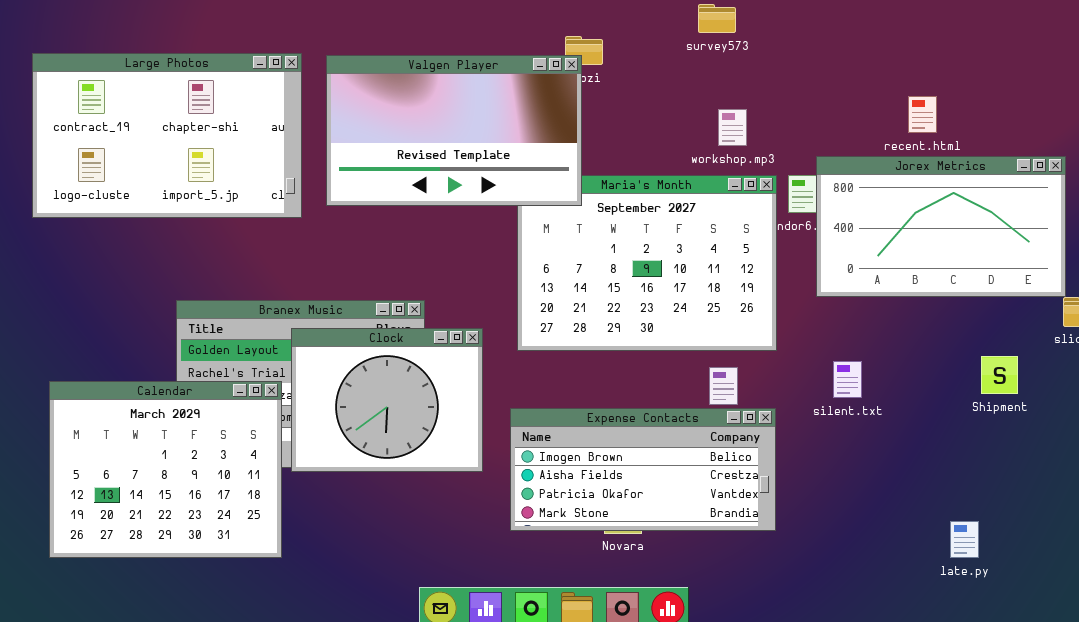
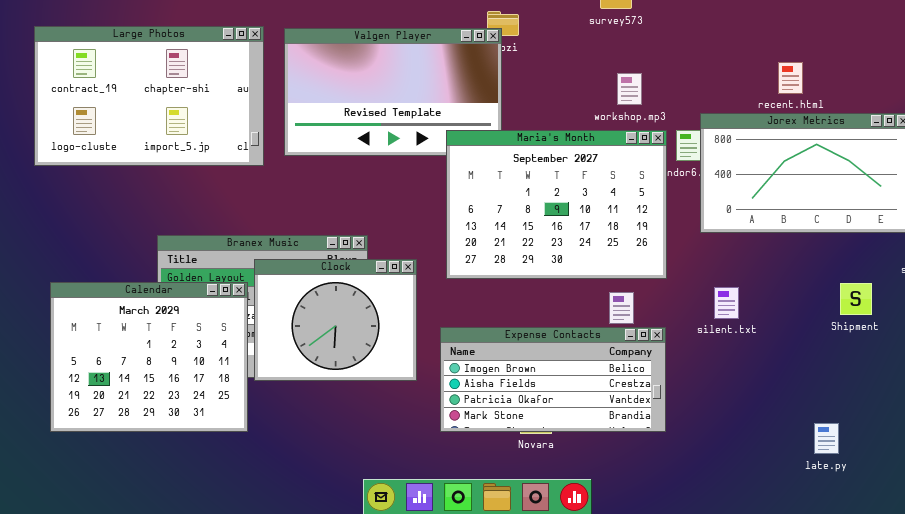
Maria's Month: [517,175,777,351] -> [446,130,667,279], raised
Calendar: [49,381,282,558] -> [50,282,248,432], moved

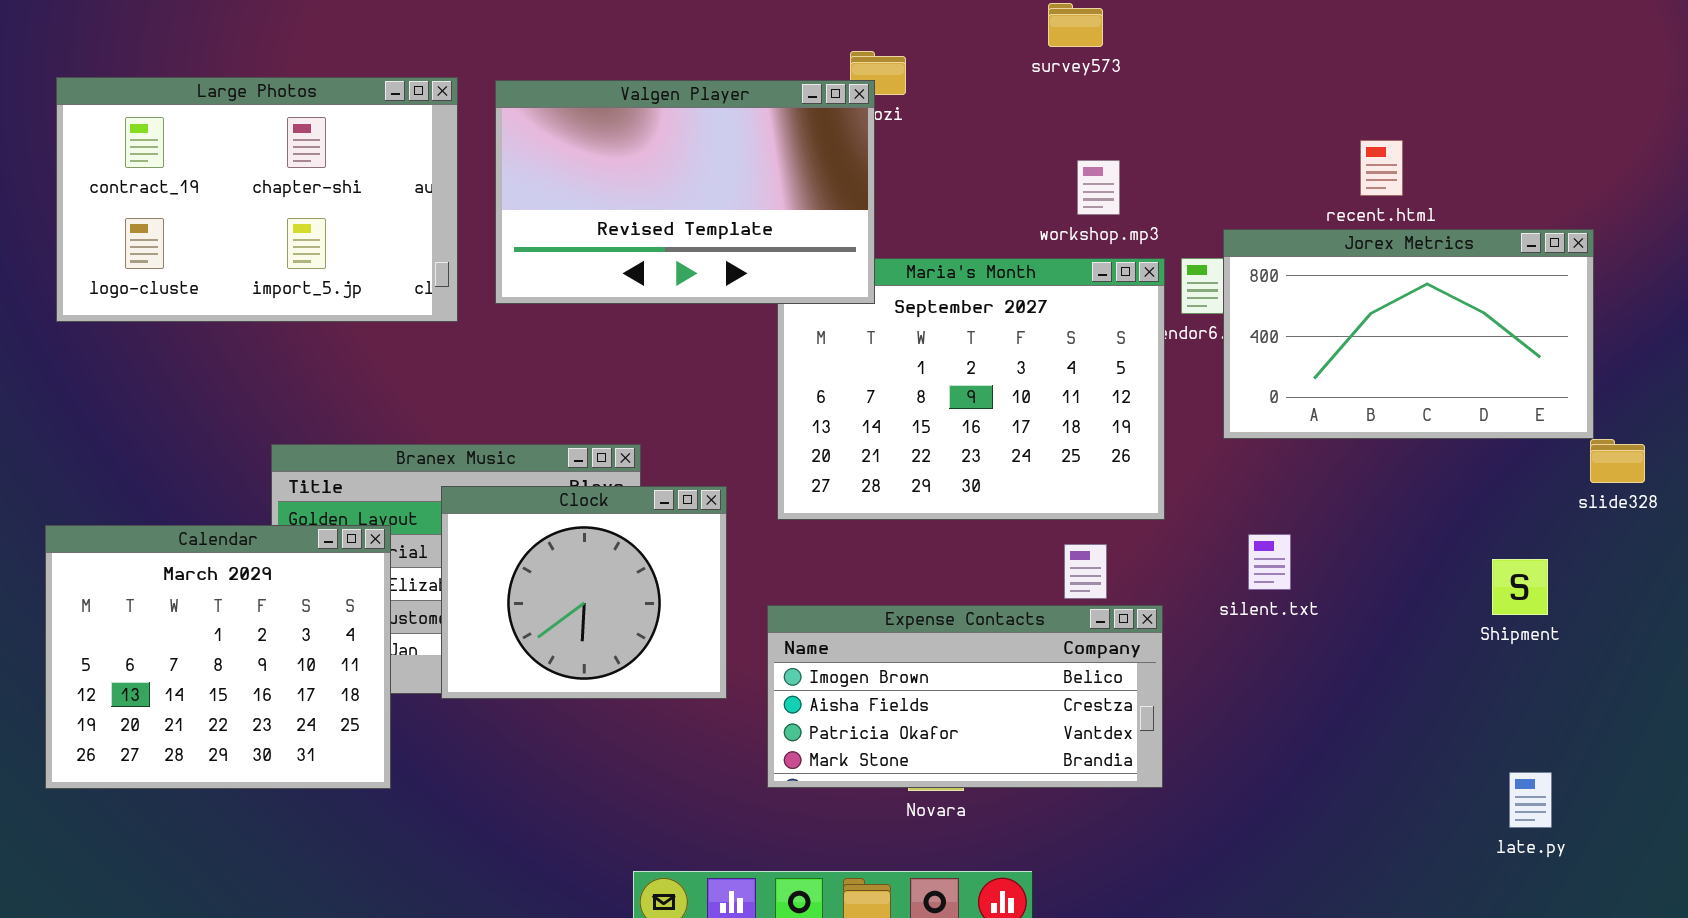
Valgen Player: [284,28,502,156] -> [495,80,875,304], raised
Calendar: [50,282,248,432] -> [45,525,391,789], moved
Shipment: [840,283,872,315] -> [1492,559,1548,615], moved
late.py: [814,423,839,454] -> [1509,772,1552,828], moved

